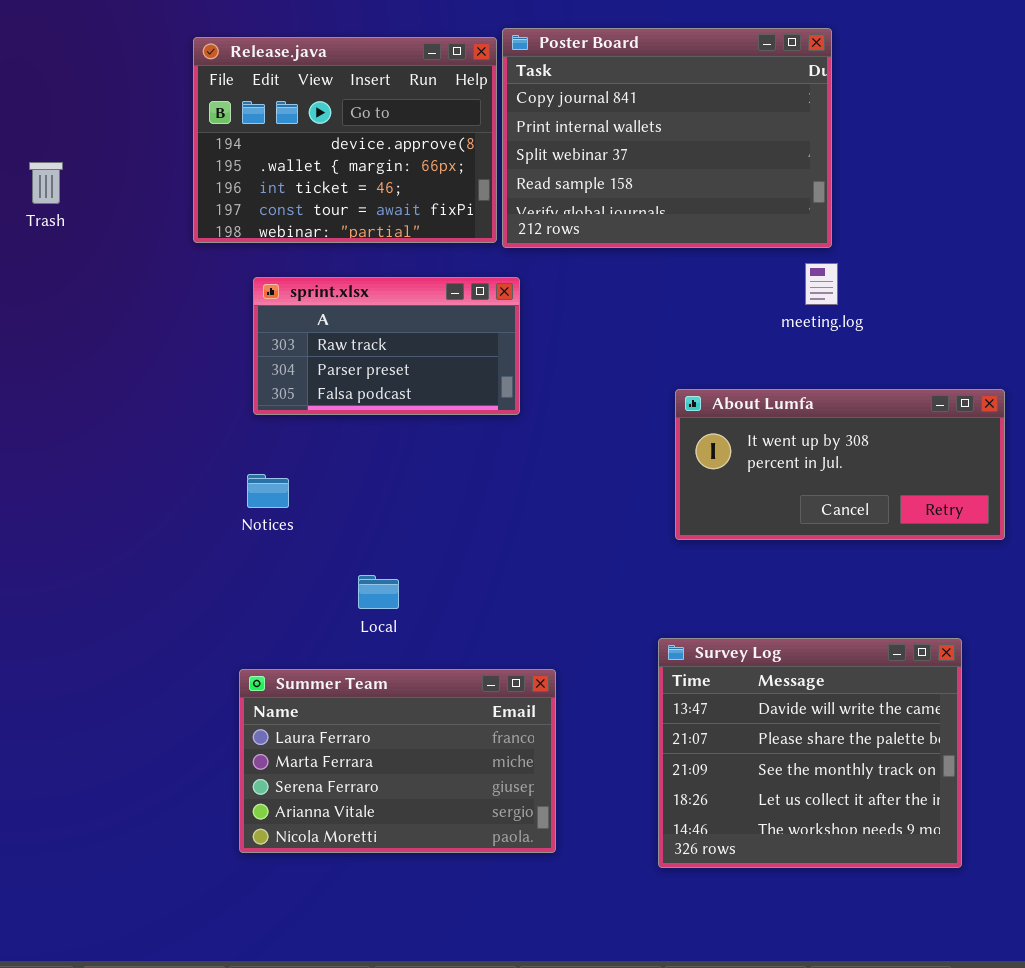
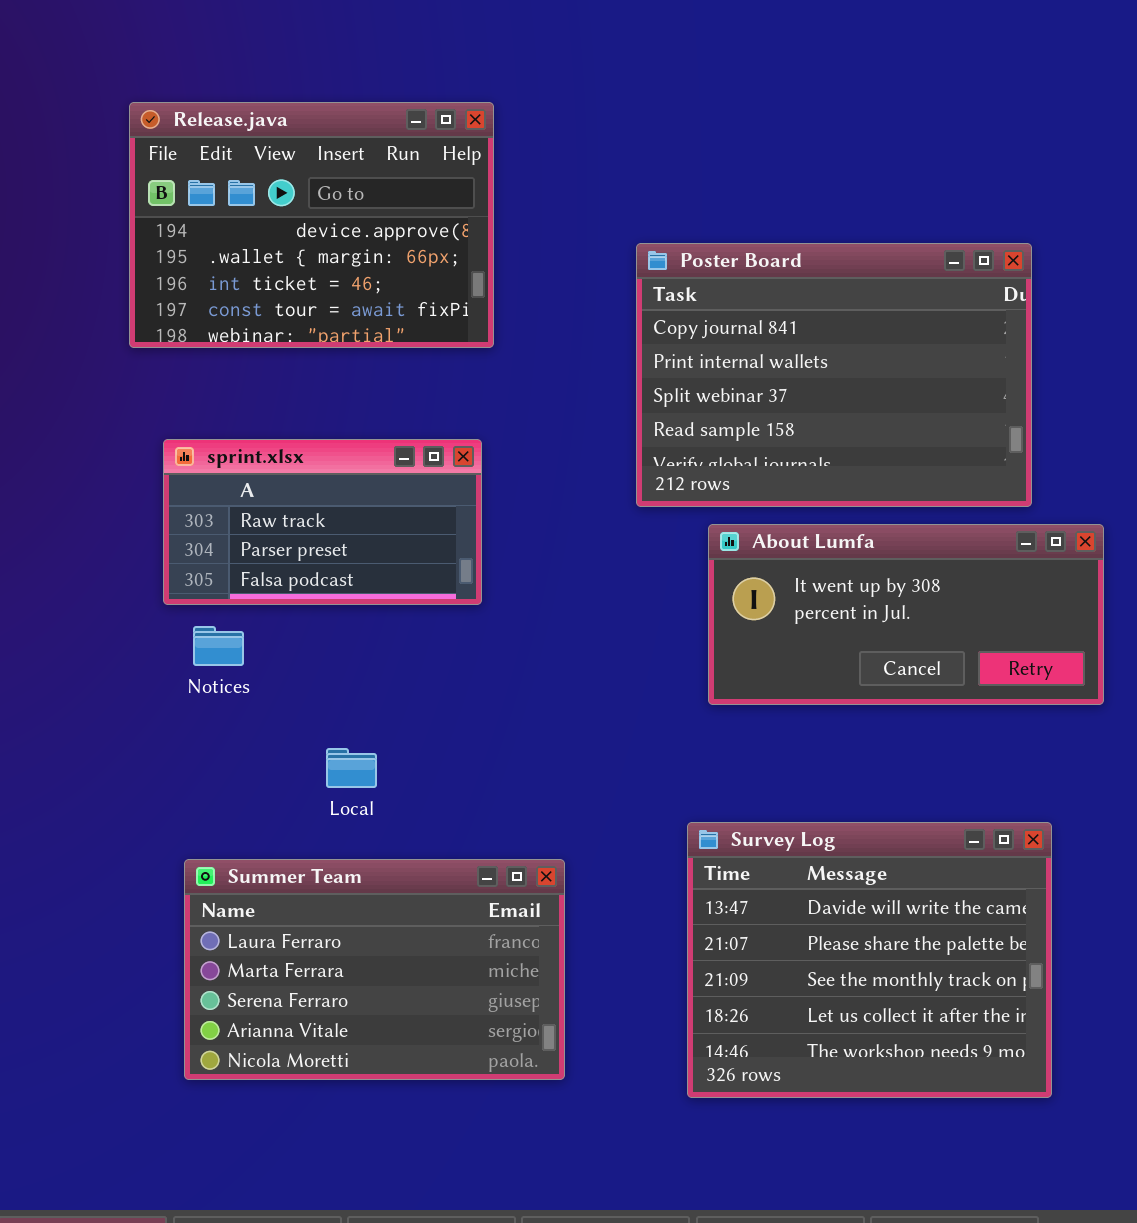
Poster Board: [502,28,832,248] -> [636,243,1032,507], moved
sprint.xlsx: [253,277,520,415] -> [163,439,482,605], moved

